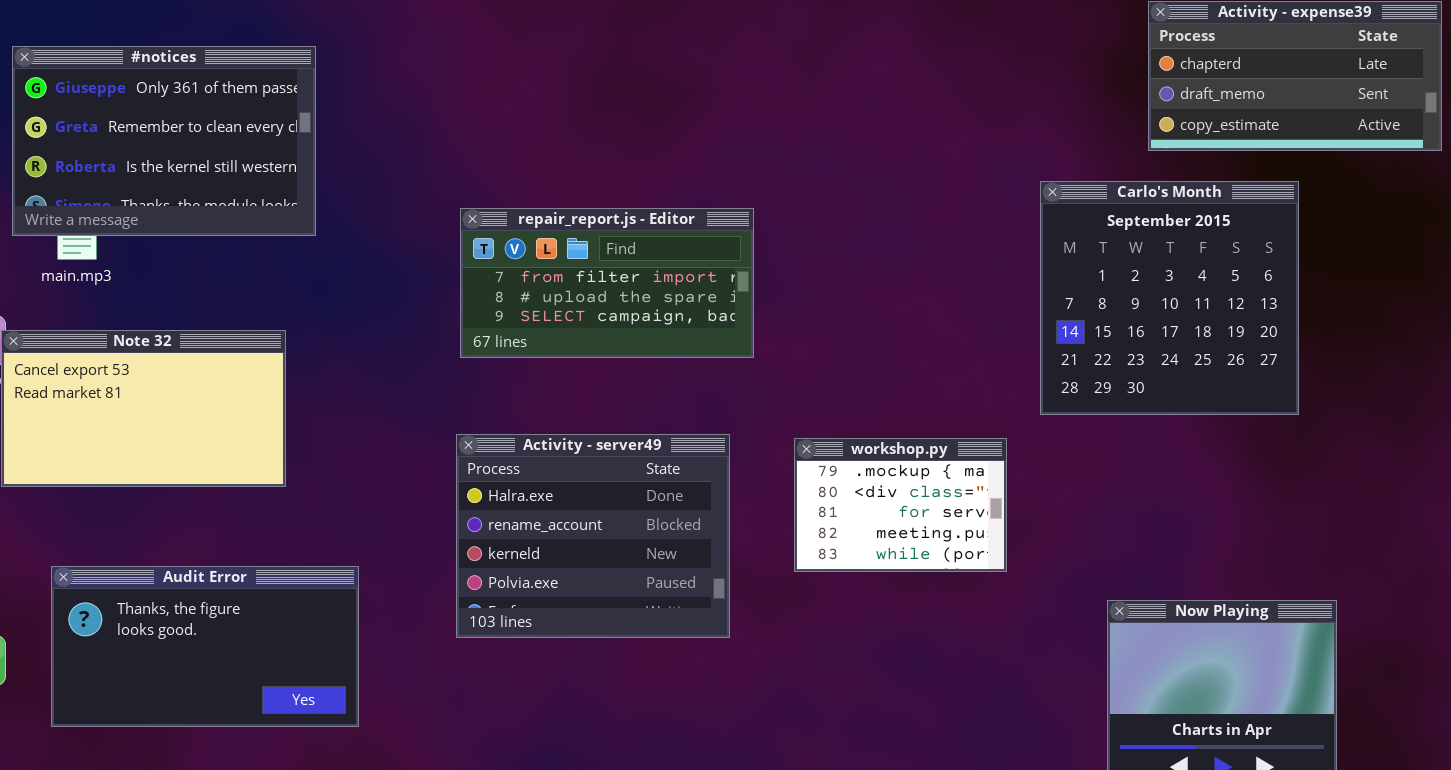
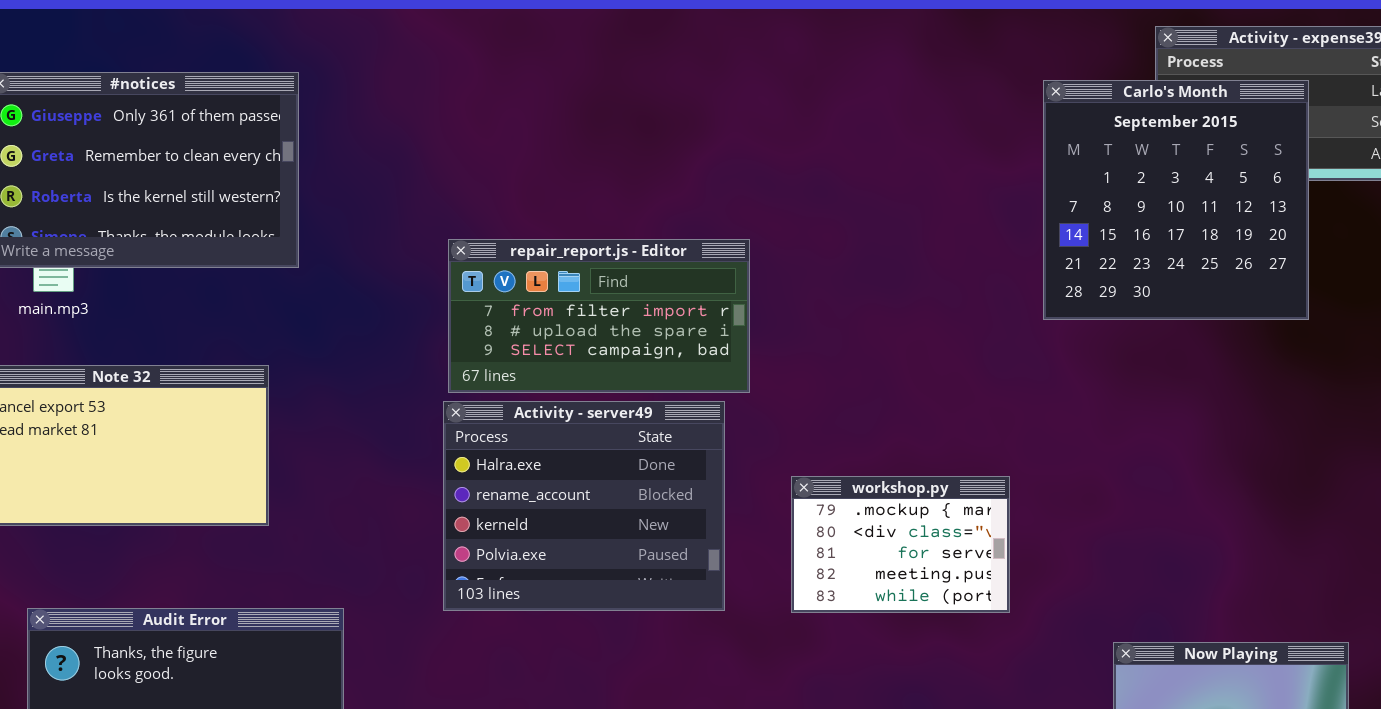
Carlo's Month: [1040,181,1299,415] -> [1043,80,1309,320], moved
Activity - server49: [456,434,730,638] -> [443,401,725,611], moved

